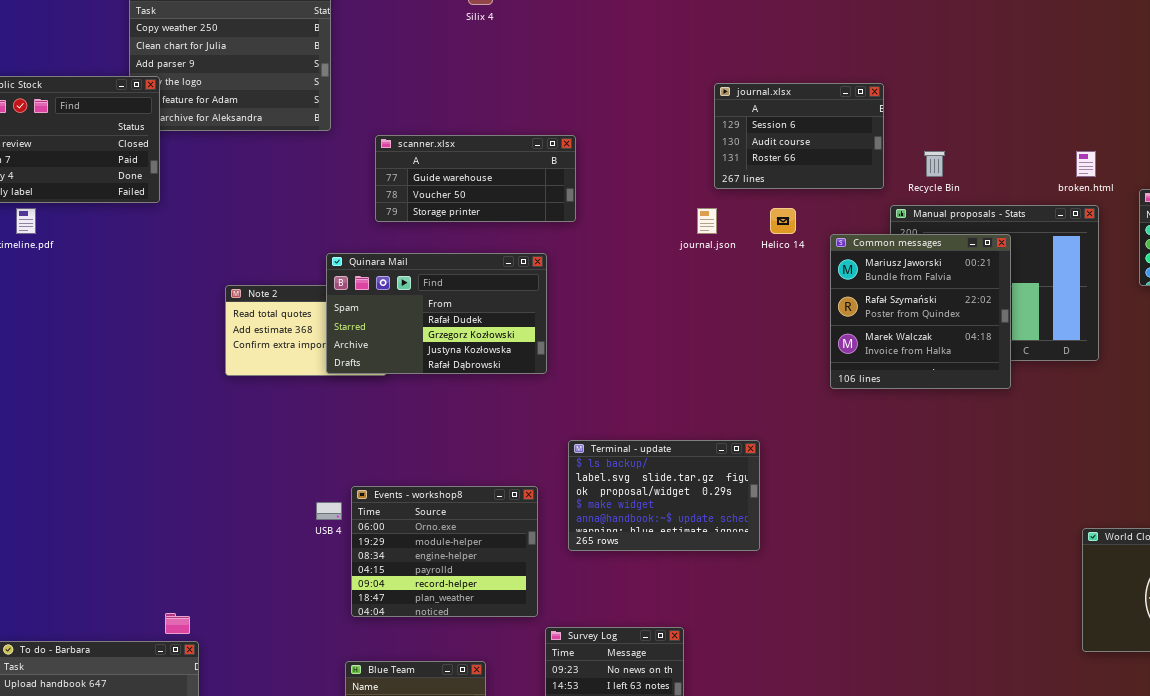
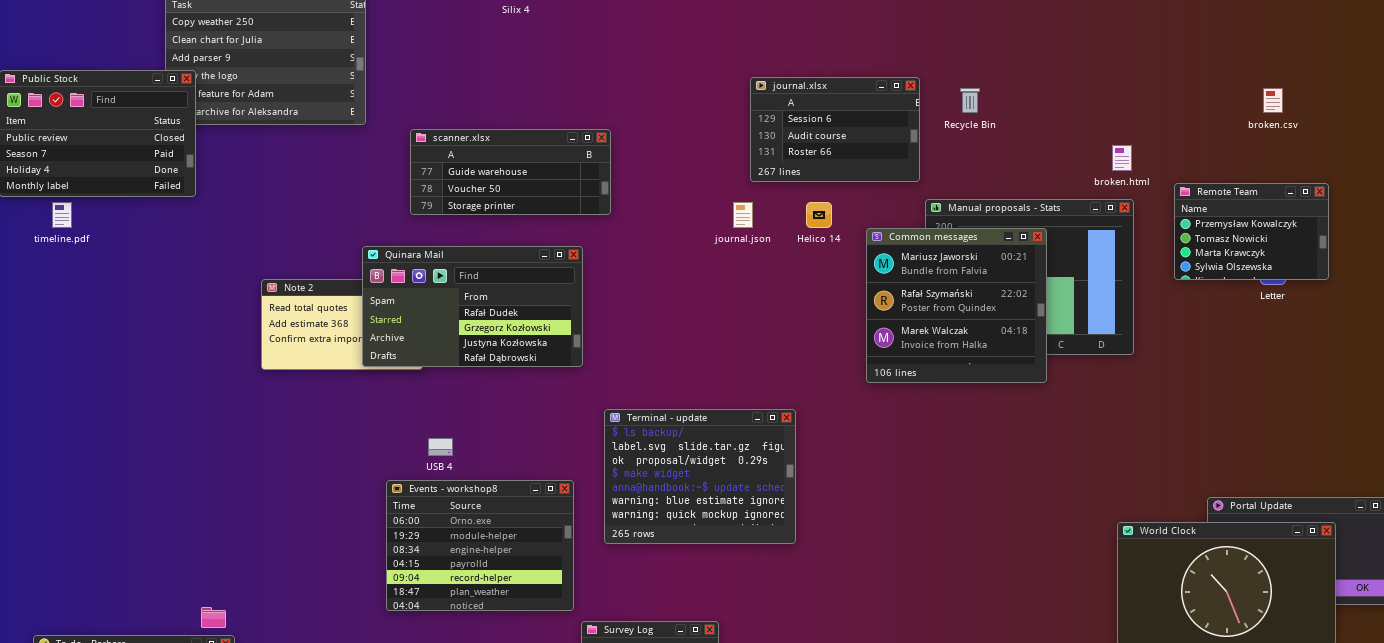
Recycle Bin: [924,151,945,177] -> [960,88,980,113], moved
Terminal - update: [568,440,760,551] -> [604,409,796,544], resized
USB 4: [316,502,342,520] -> [428,438,453,456], moved

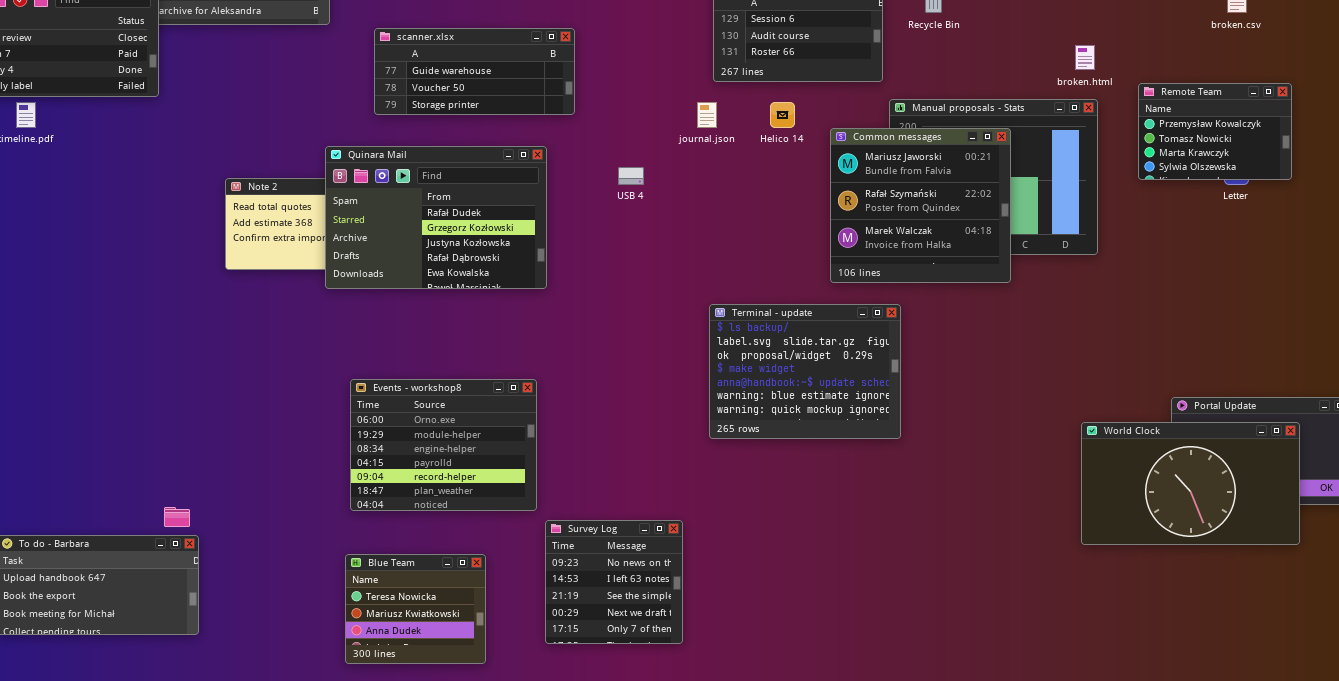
Quinara Mail: [362,246,583,367] -> [325,146,547,289], resized
Terminal - update: [604,409,796,544] -> [709,304,901,439], moved
USB 4: [428,438,453,456] -> [618,167,644,185], moved

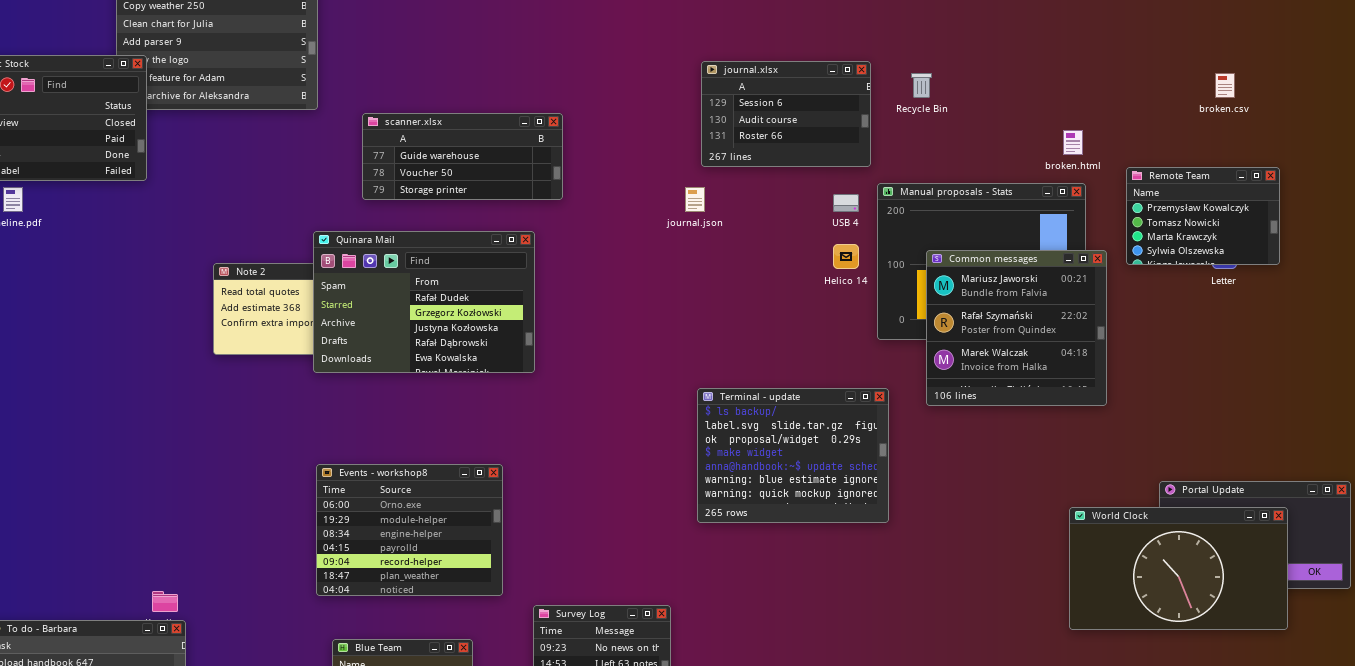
Helico 14: [770,102,795,128] -> [833,244,859,269], moved
Common messages: [830,128,1011,283] -> [926,250,1107,406], moved
USB 4: [618,167,644,185] -> [833,194,859,212], moved
Events - workshop8: [350,379,537,511] -> [316,464,503,596], moved

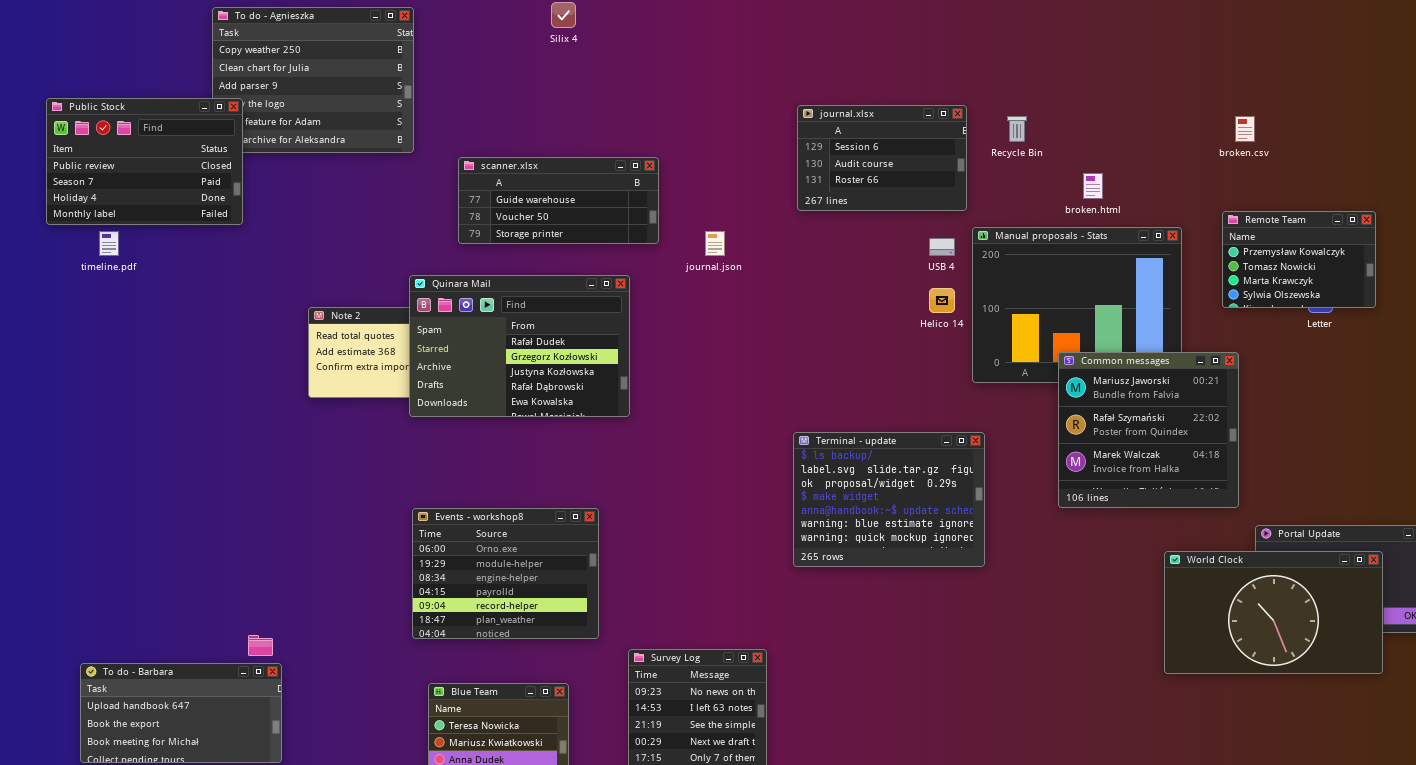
broken.csv: [1215,73,1235,98] -> [1235,116,1255,142], moved
broken.html: [1063,130,1083,155] -> [1083,173,1103,199], moved
journal.json: [685,187,705,212] -> [705,231,725,256], moved
Common messages: [926,250,1107,406] -> [1058,352,1239,508], moved

